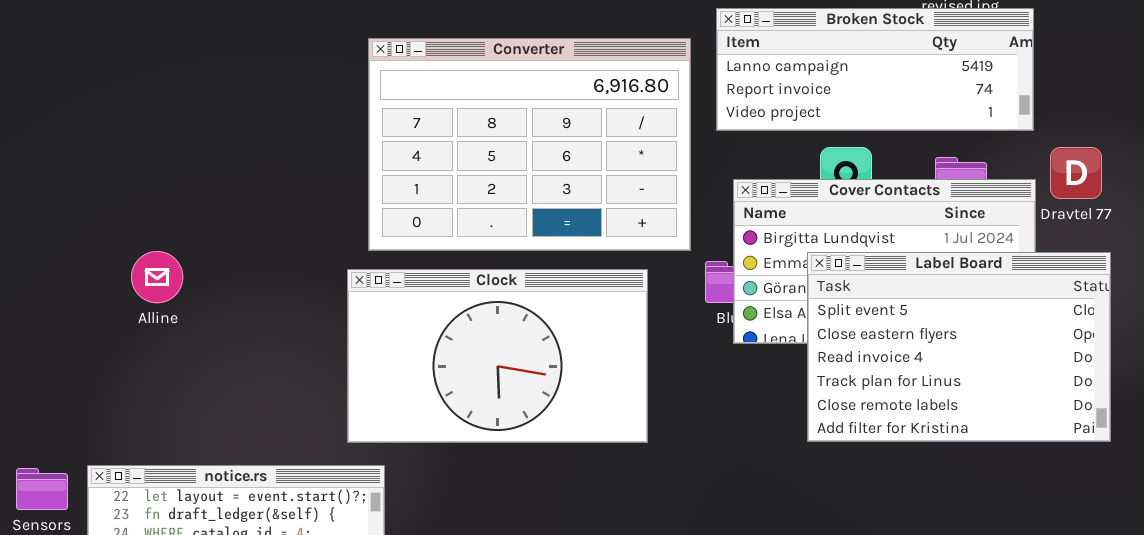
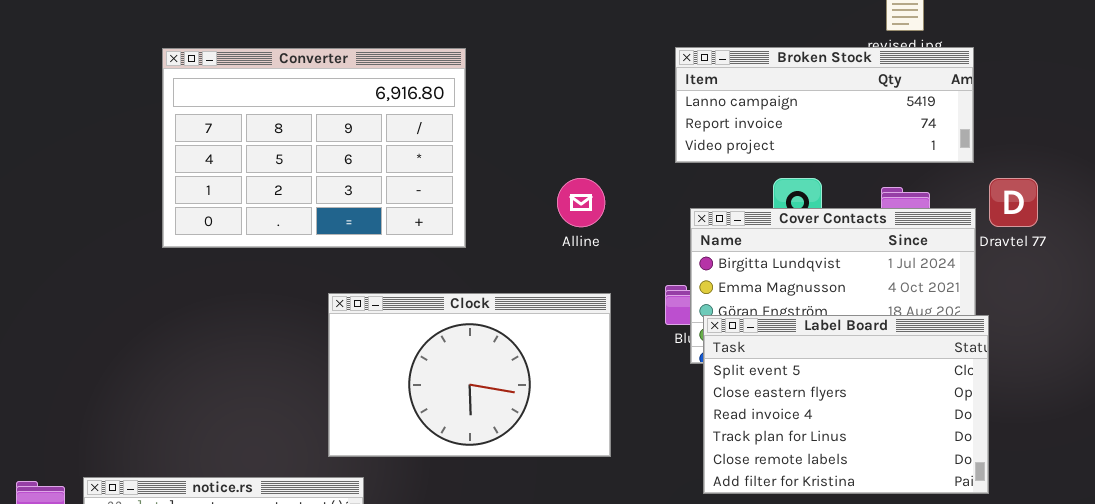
Converter: [368,38,691,251] -> [162,48,466,248], moved
Alline: [131,251,183,303] -> [557,178,605,227], moved
Label Board: [807,252,1111,442] -> [703,315,989,494], moved

